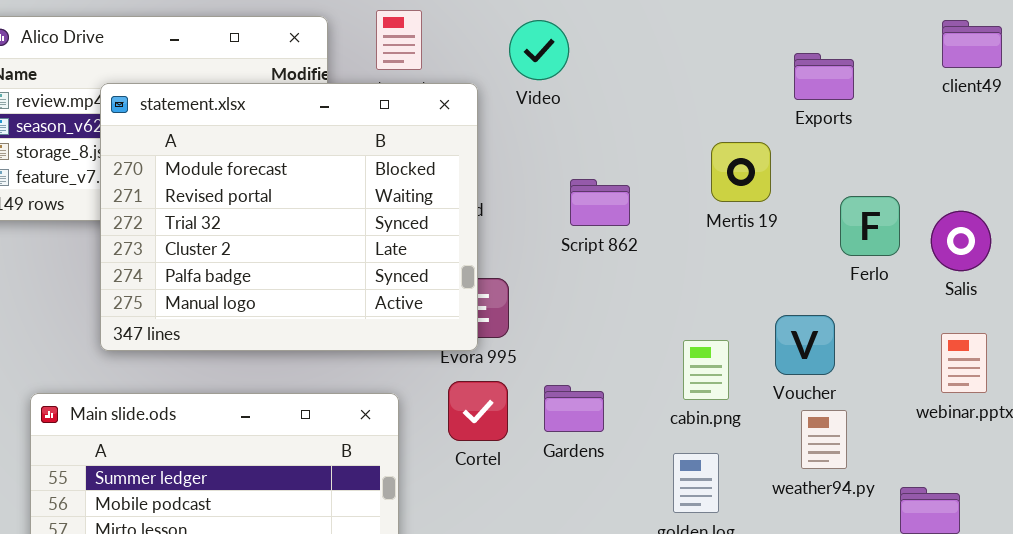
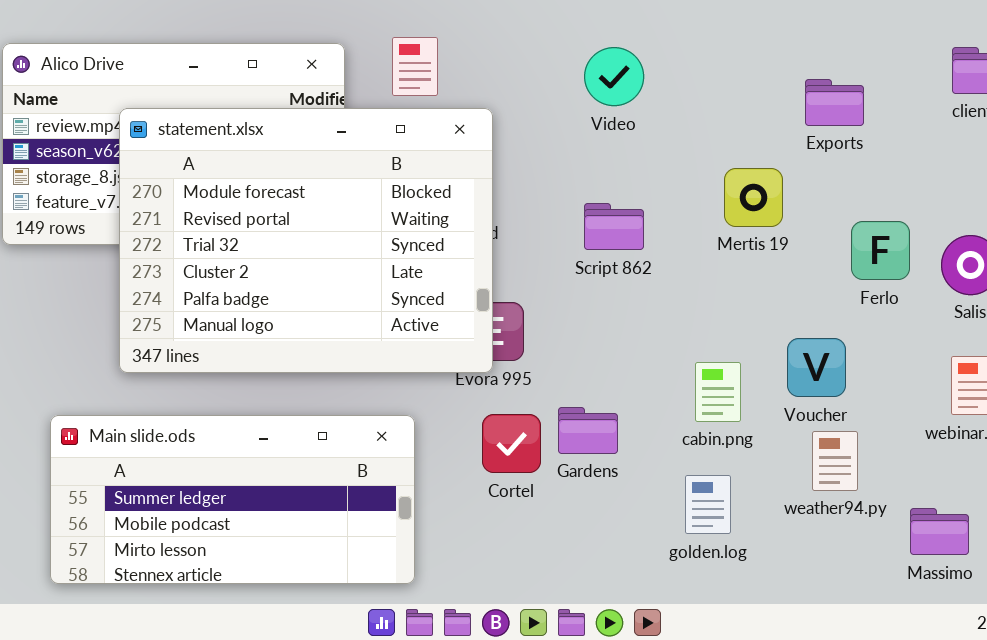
Video: [509,20,569,80] -> [584,47,644,106], moved
Cortel: [448,381,508,441] -> [482,414,541,473], moved

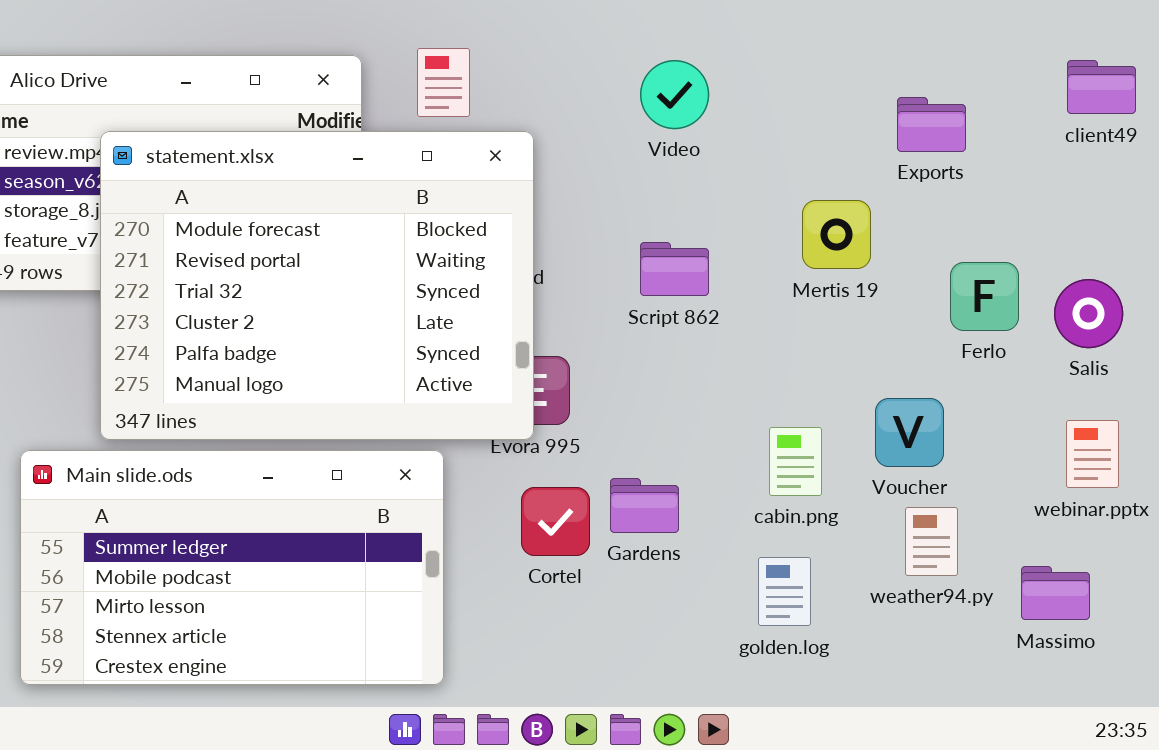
Main slide.ods: [50,415,415,584] -> [20,450,444,685], resized
Massimo: [910,508,969,555] -> [1021,566,1090,620], moved

